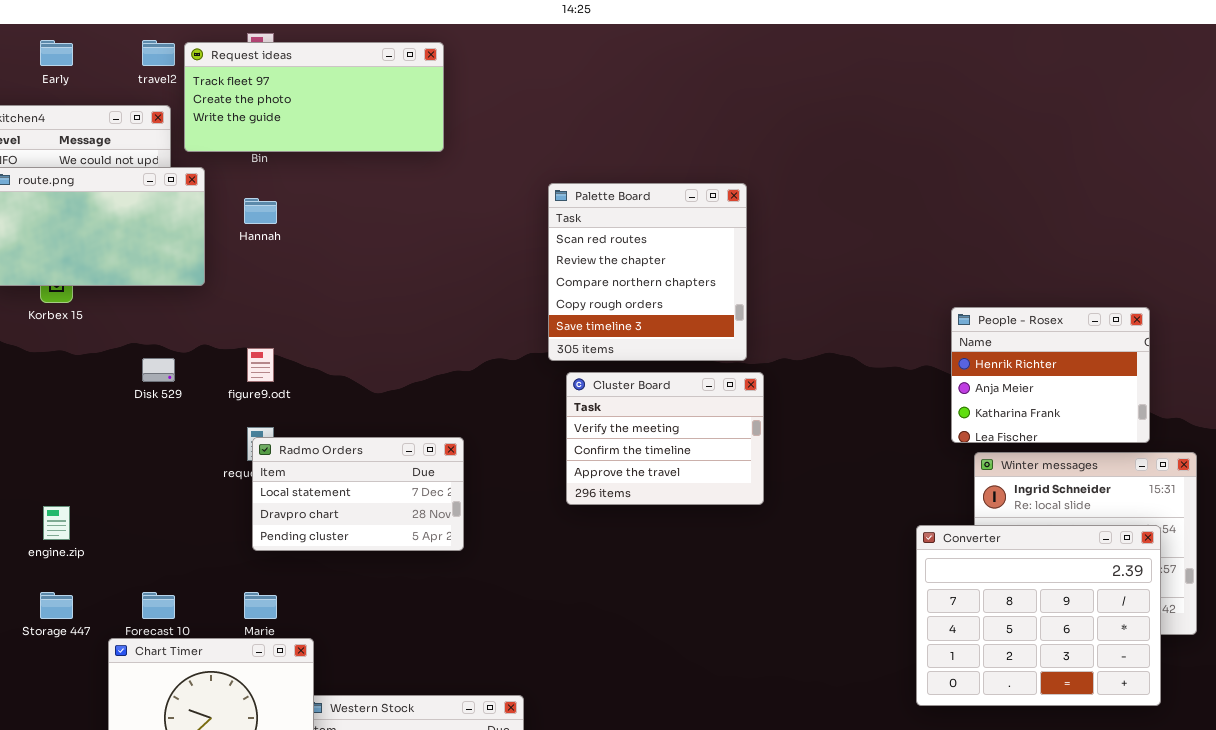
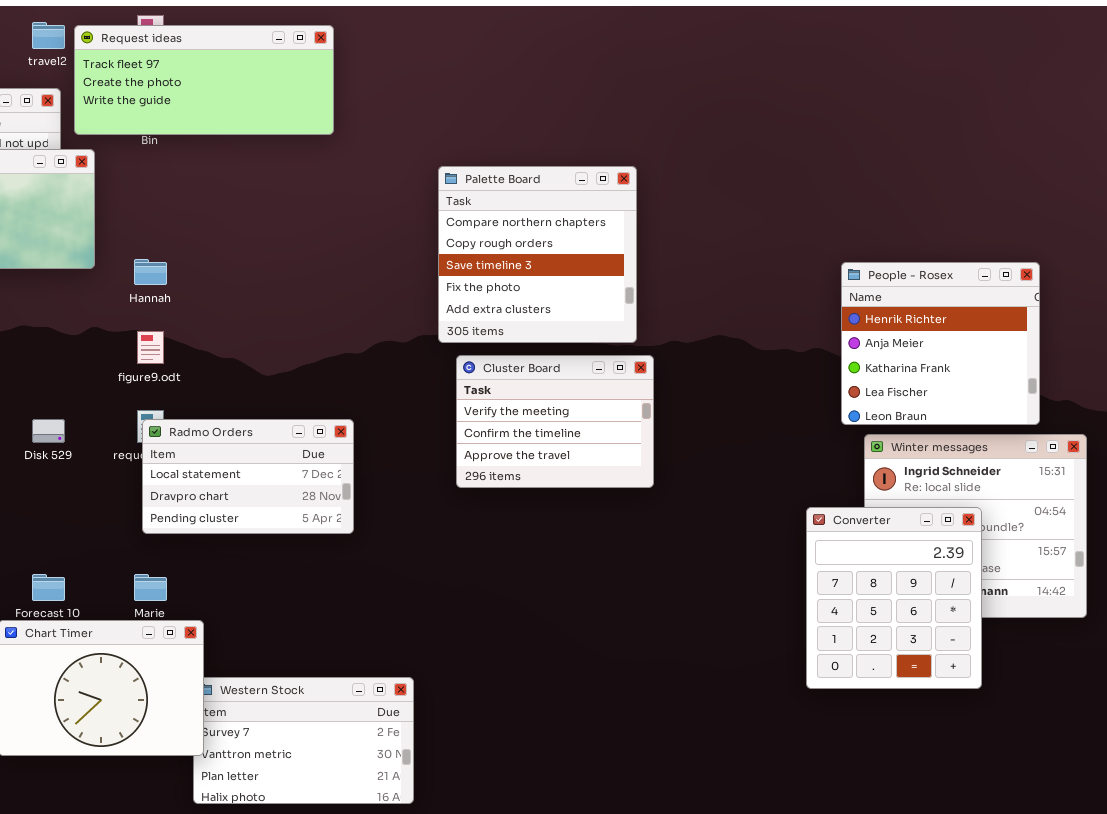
Palette Board: [548,183,747,361] -> [438,166,637,343], scrolled down 2 rows
Hannah: [244,198,277,224] -> [134,259,167,285], moved
People - Rosex: [951,307,1150,443] -> [841,262,1040,425], resized
Disk 529: [142,358,175,382] -> [32,419,65,443], moved
Converter: [916,525,1161,706] -> [806,507,982,689], resized

